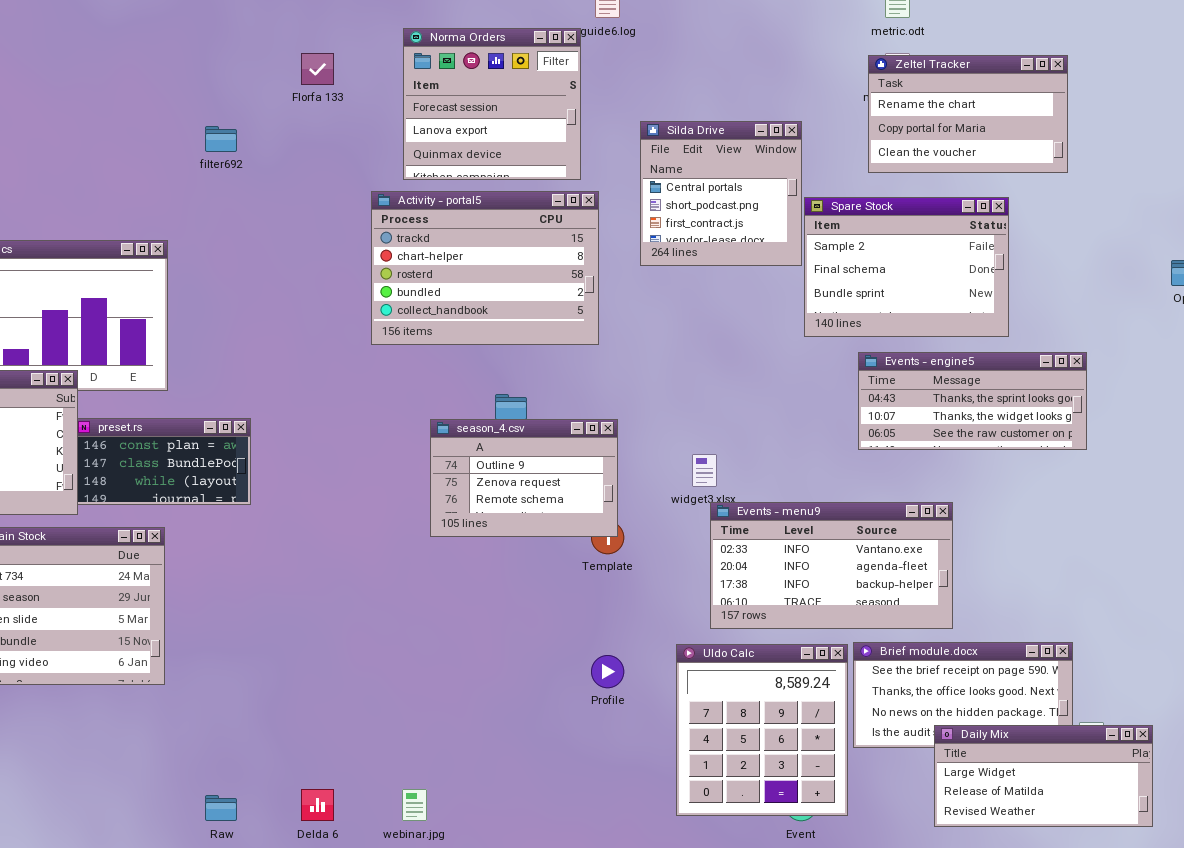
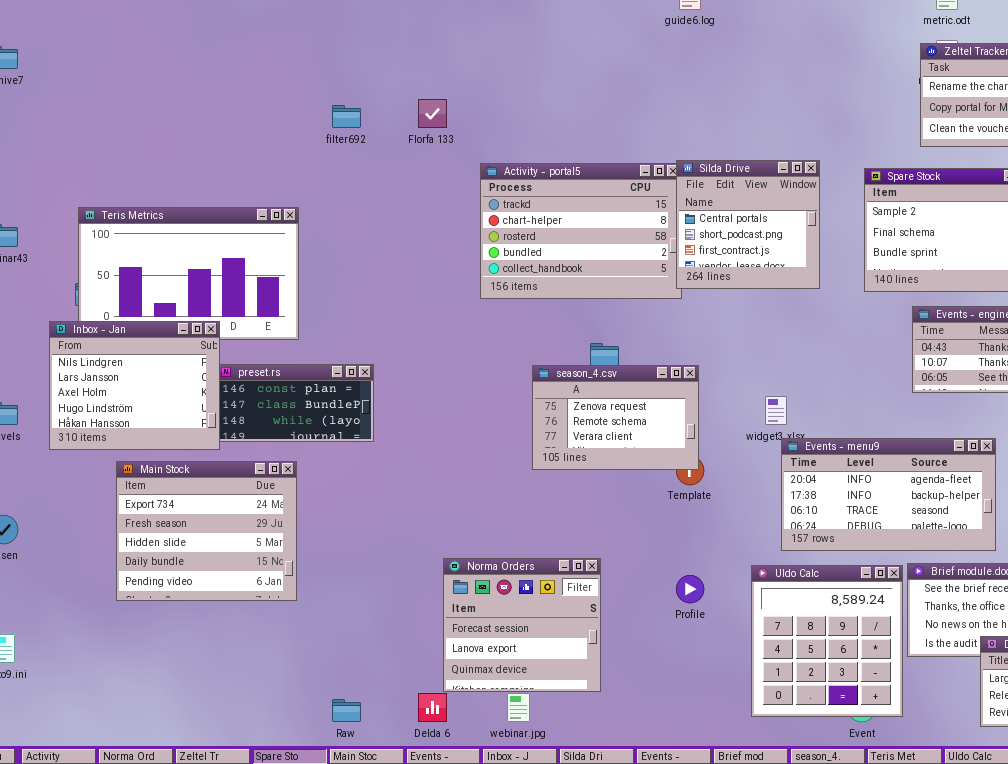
Norma Orders: [403,28,581,180] -> [443,558,601,692], moved
Florfa 133: [301,53,334,85] -> [418,99,447,128], moved
Silda Drive: [640,121,802,266] -> [676,160,820,289], moved
season_4.csv: [430,419,618,537] -> [532,365,699,470], scrolled down 1 row
Events - menu9: [710,502,953,629] -> [781,438,996,551], scrolled down 1 row

